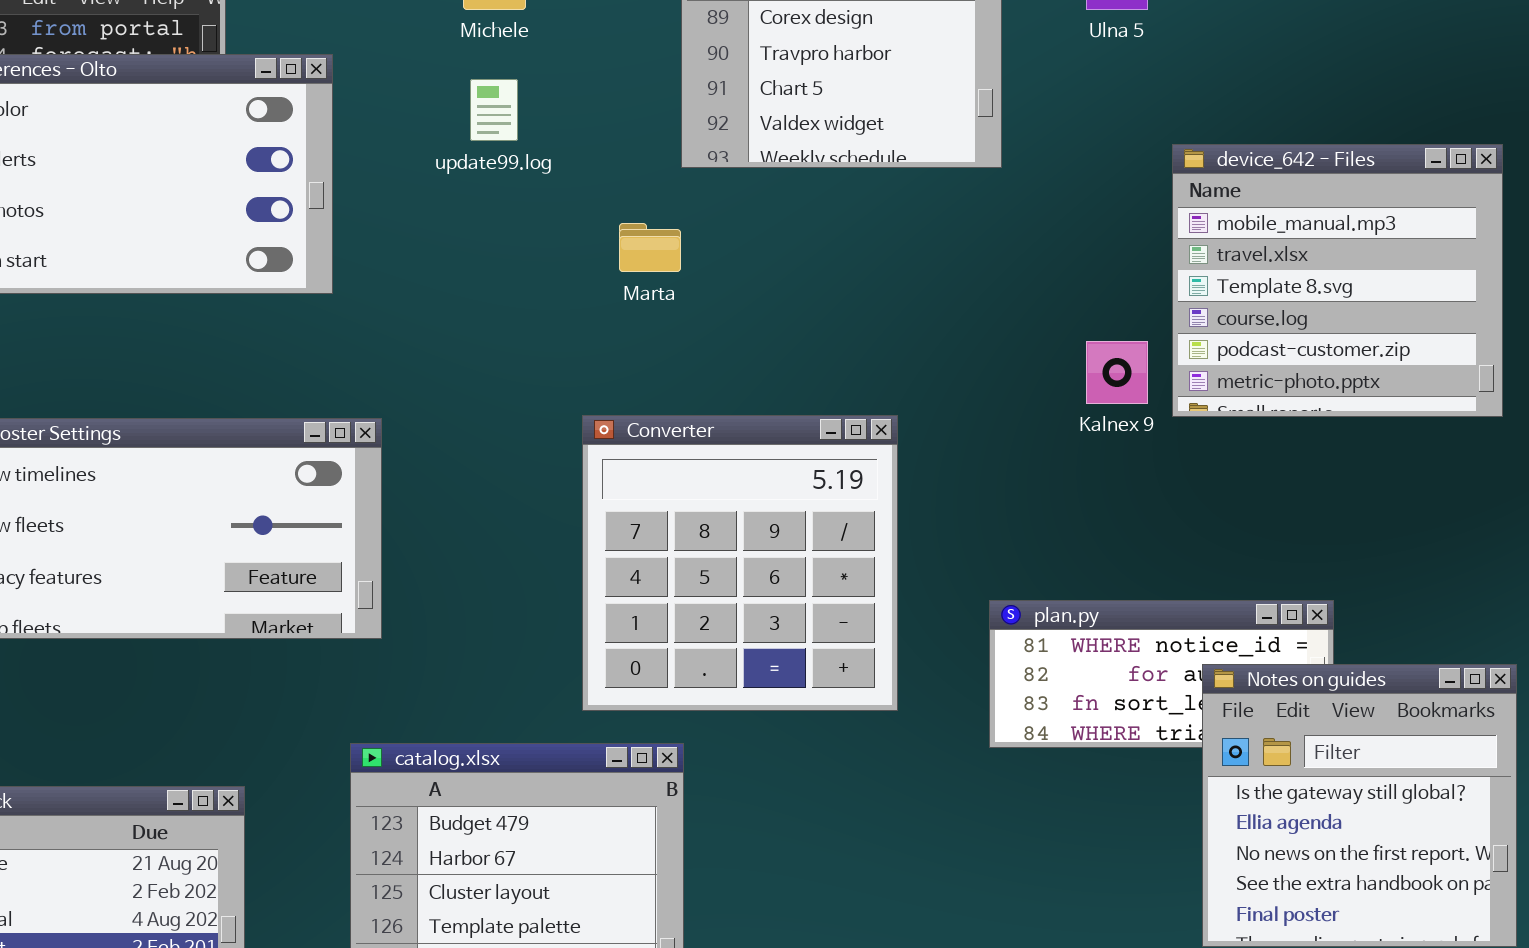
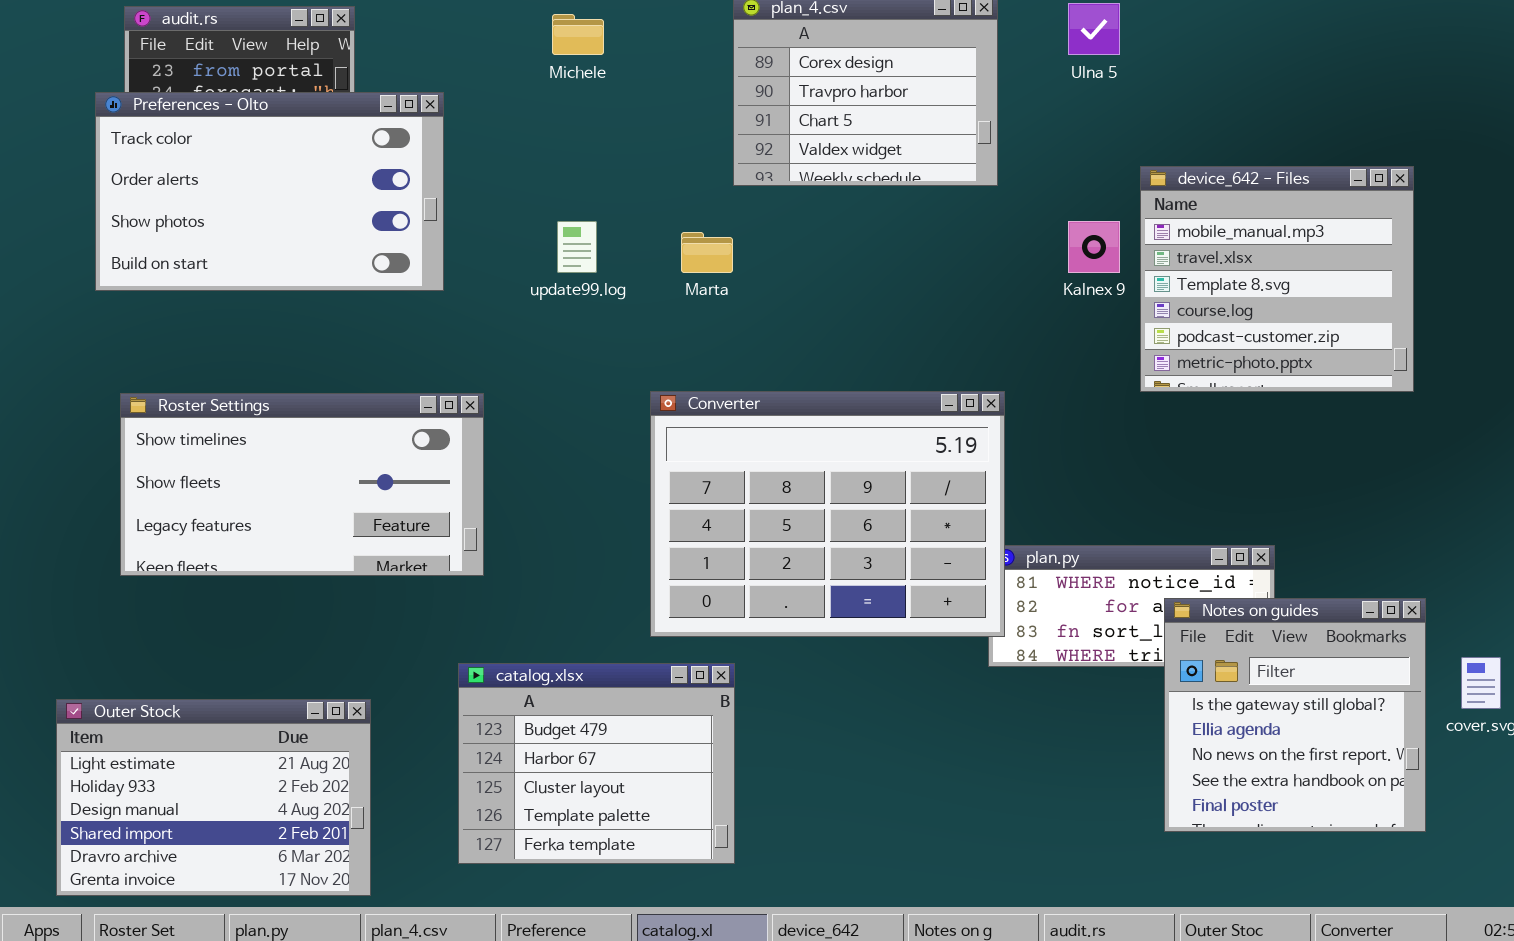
update99.log: [470,79,518,141] -> [557,221,597,273], moved
Kalnex 9: [1086,341,1148,404] -> [1068,221,1120,273], moved
Converter: [582,415,898,711] -> [650,391,1005,637], resized

